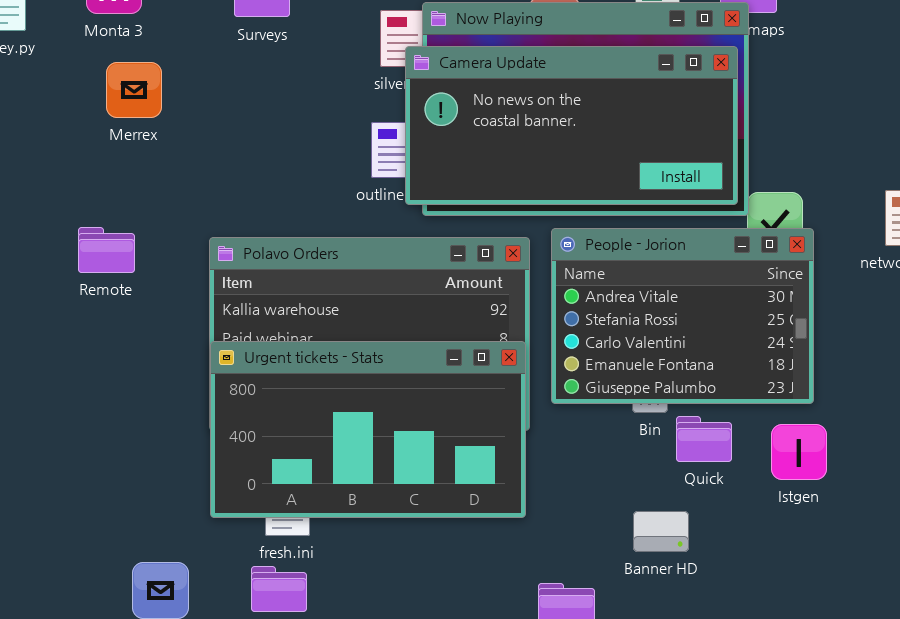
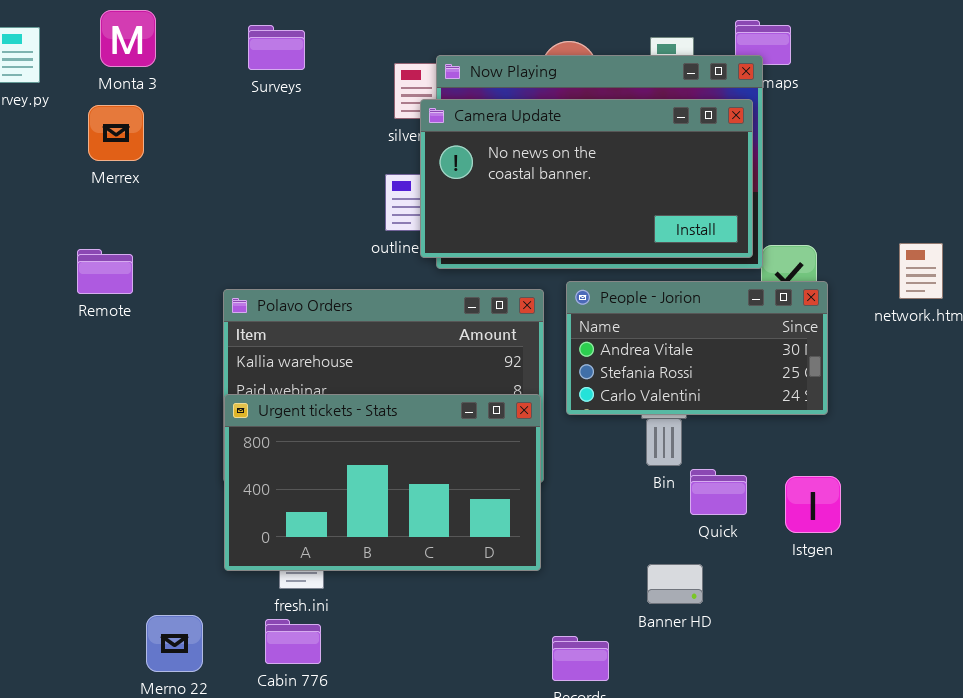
Merrex: [106,62,162,118] -> [88,105,144,161], moved
Remote: [78,227,135,273] -> [77,249,133,294], moved
People - Jorion: [551,228,814,404] -> [566,281,828,415], resized

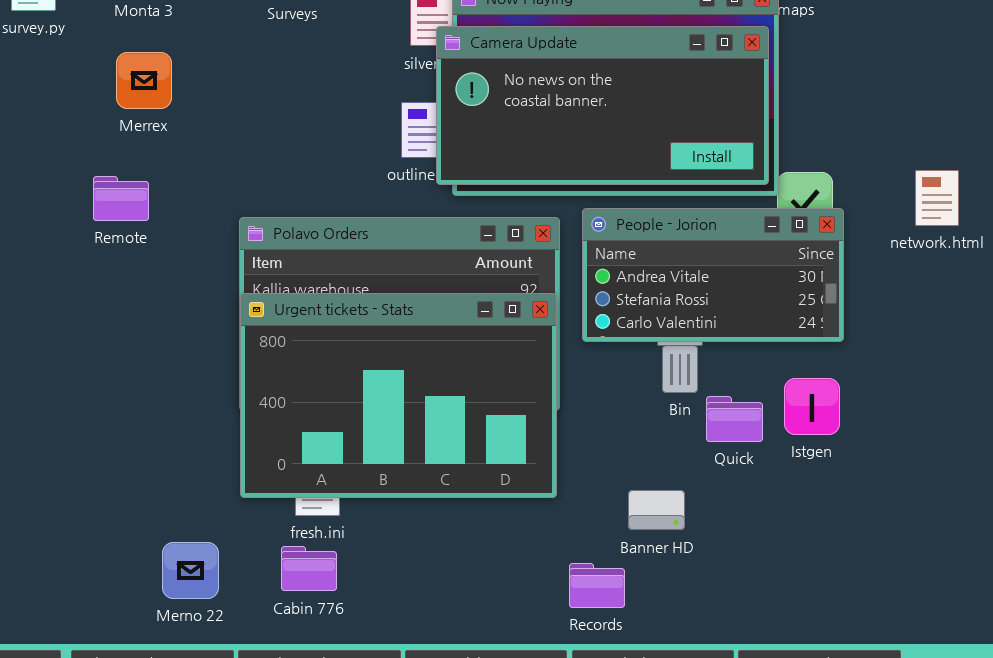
Merrex: [88,105,144,161] -> [116,52,172,109], moved
Urgent tickets - Stats: [224,394,541,571] -> [240,293,557,498], resized
Istgen: [785,476,841,533] -> [784,378,840,435], moved
Banner HD: [647,564,703,604] -> [628,490,685,530], moved

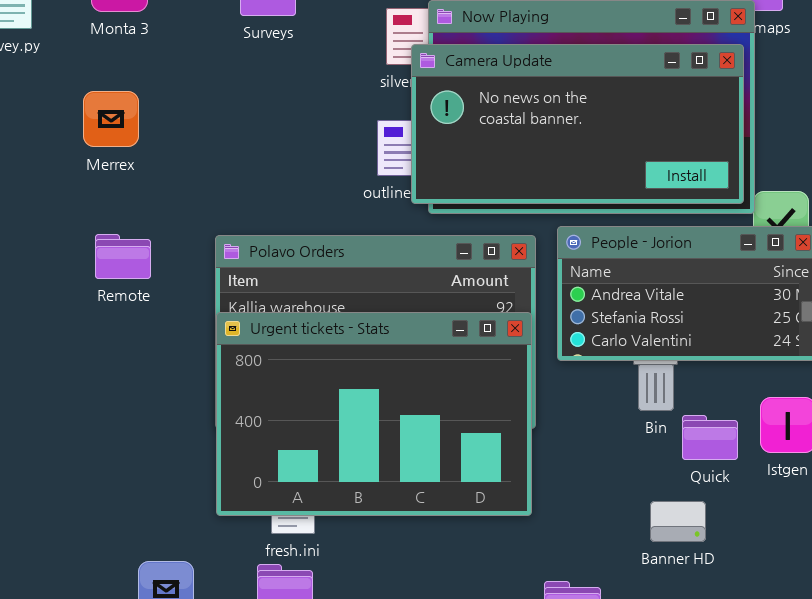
Merrex: [116,52,172,109] -> [83,91,139,147], moved
Remote: [93,176,149,221] -> [95,234,151,279], moved
Banner HD: [628,490,685,530] -> [650,501,706,542], moved

